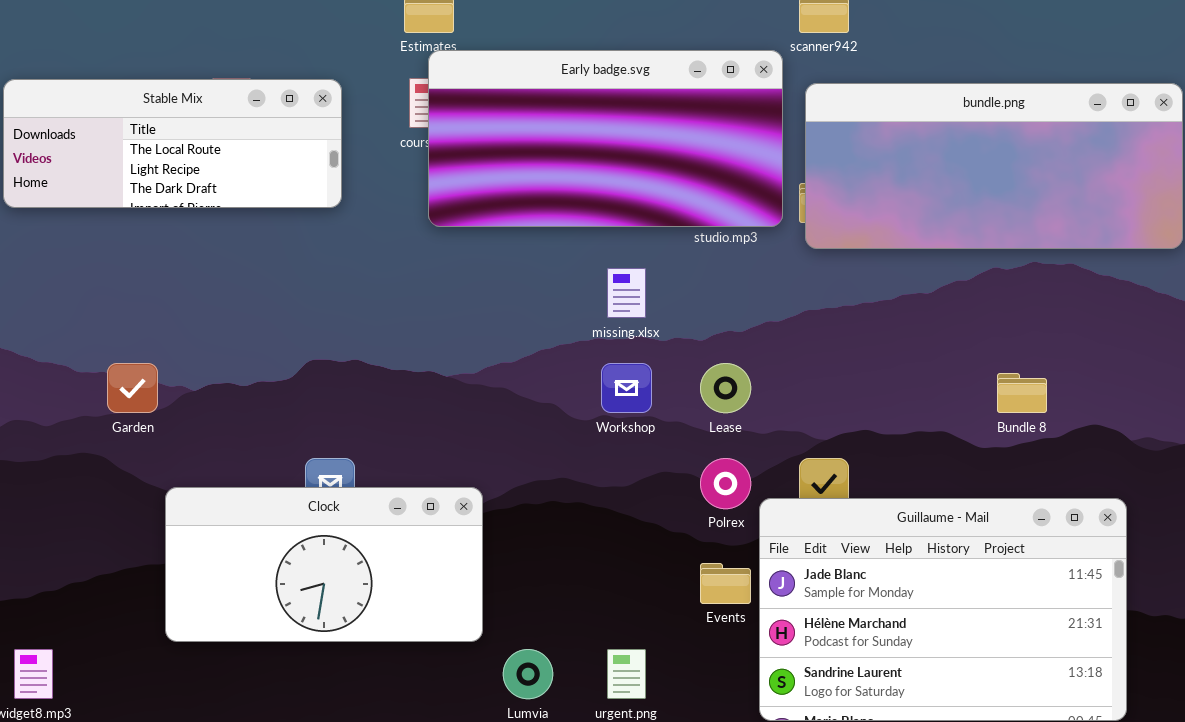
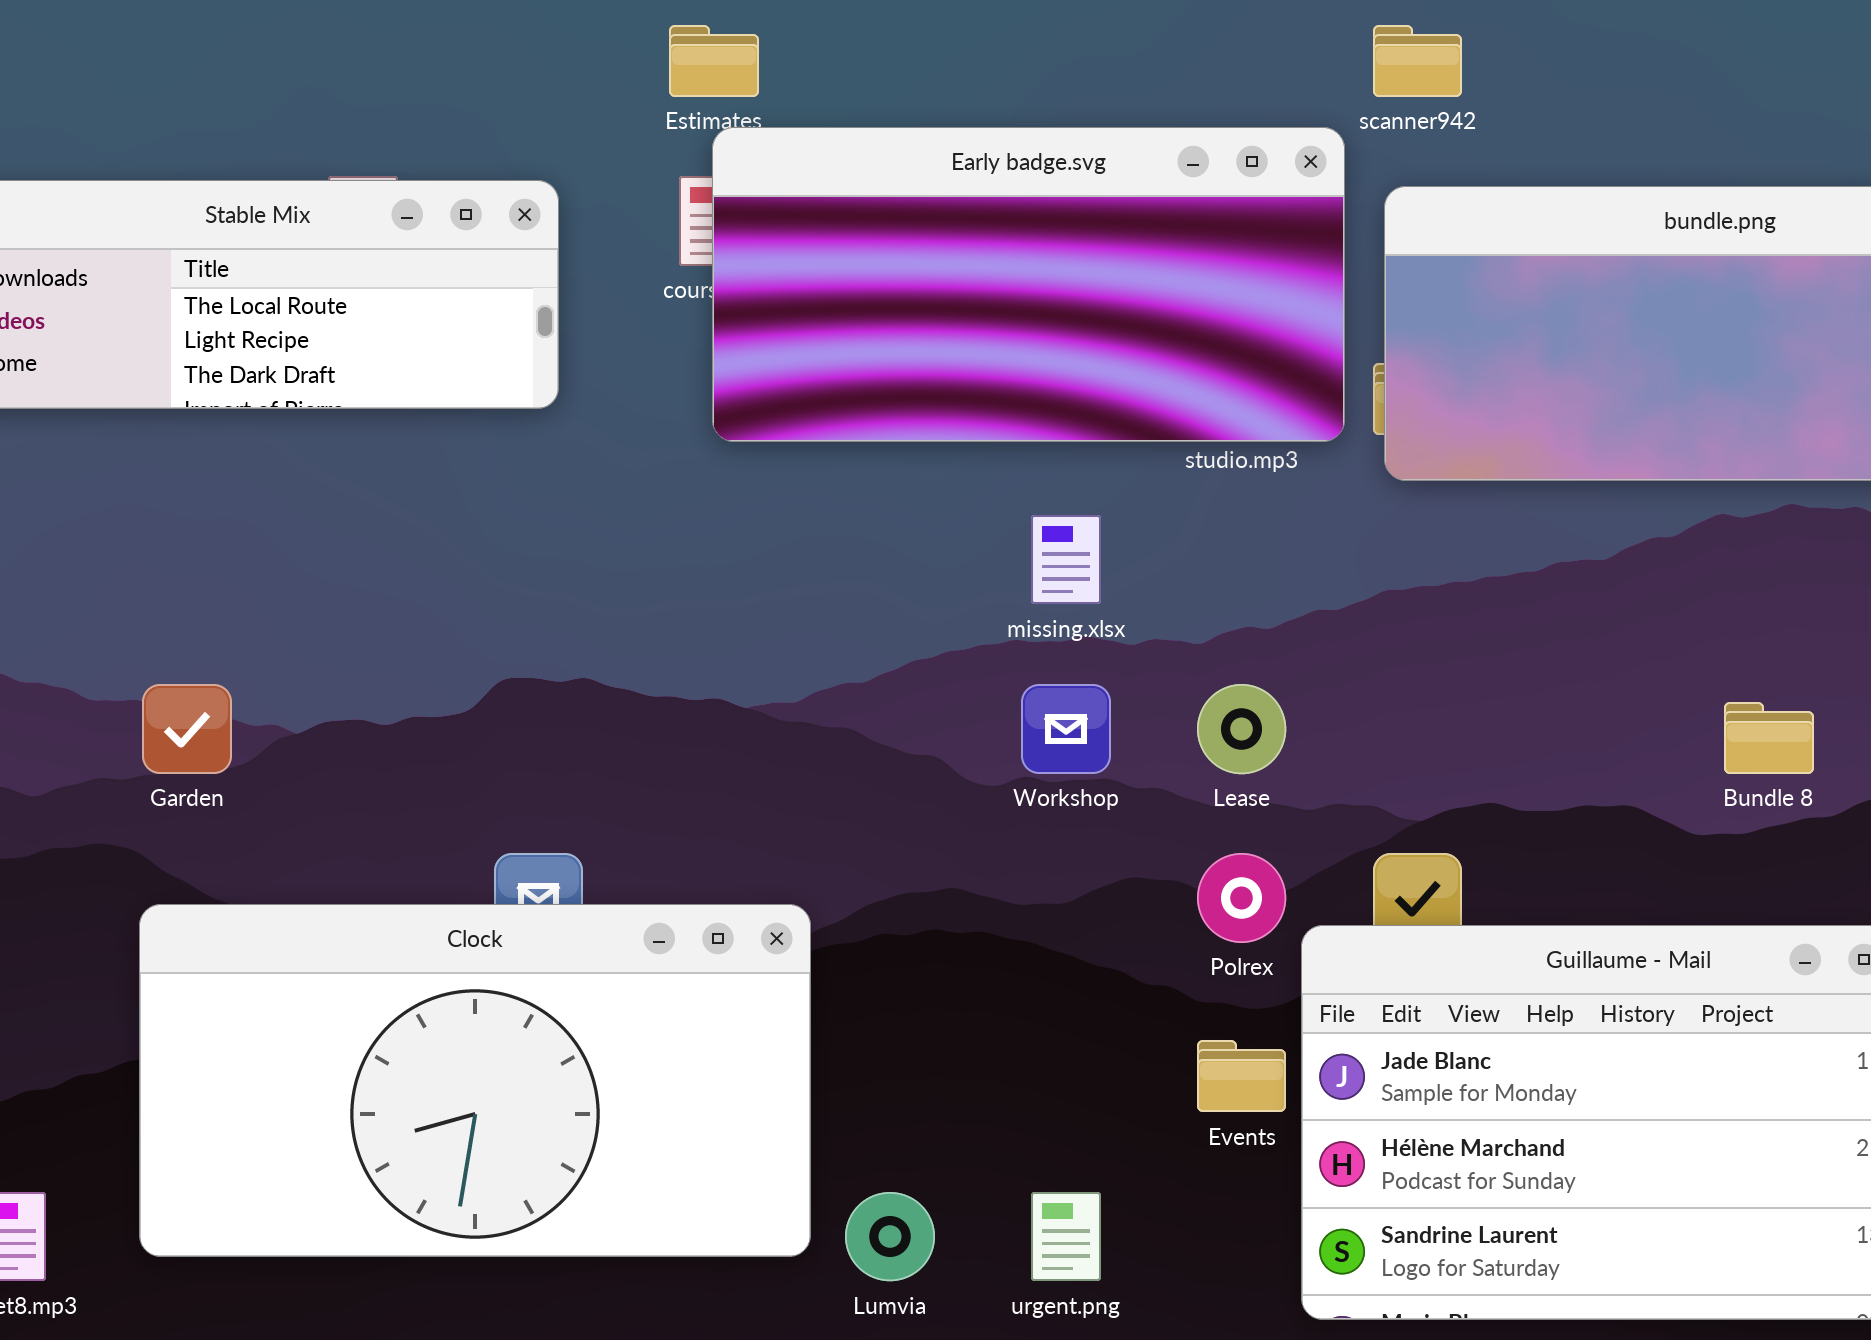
Clock: [165,487,483,642] -> [139,904,811,1257], resized

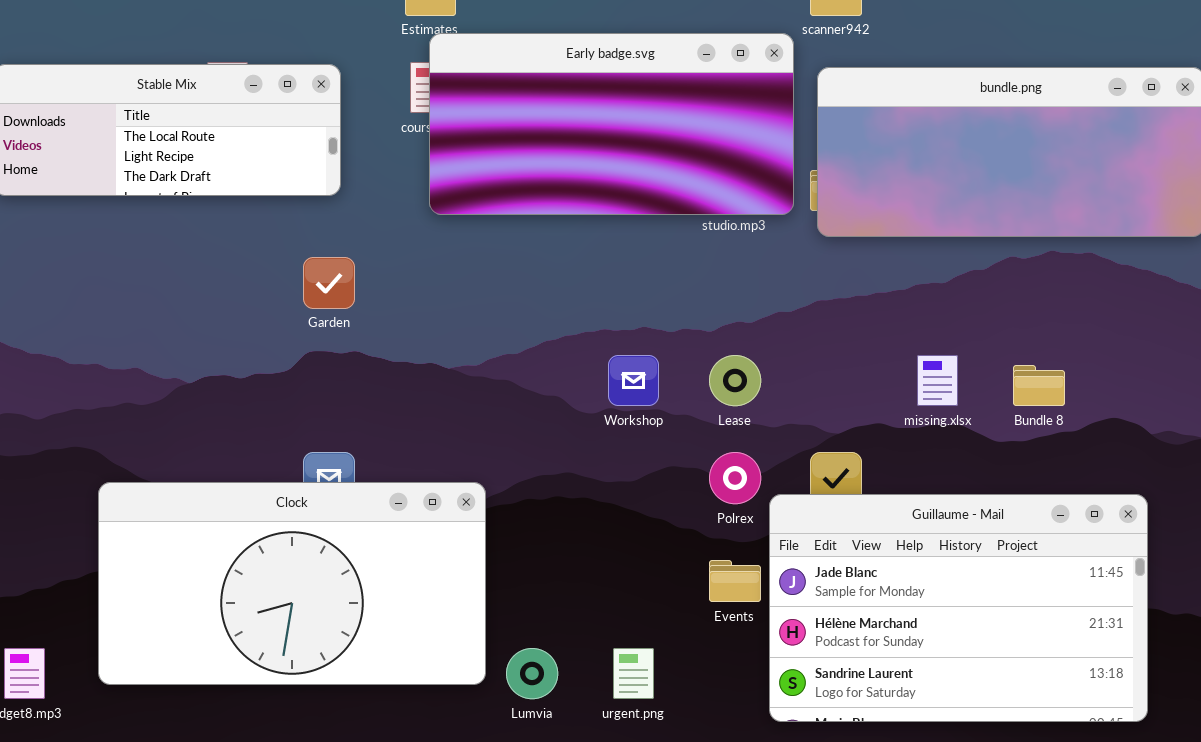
missing.xlsx: [1031,515,1101,604] -> [917,355,958,406], moved
Garden: [142,684,232,774] -> [303,257,355,309], moved

